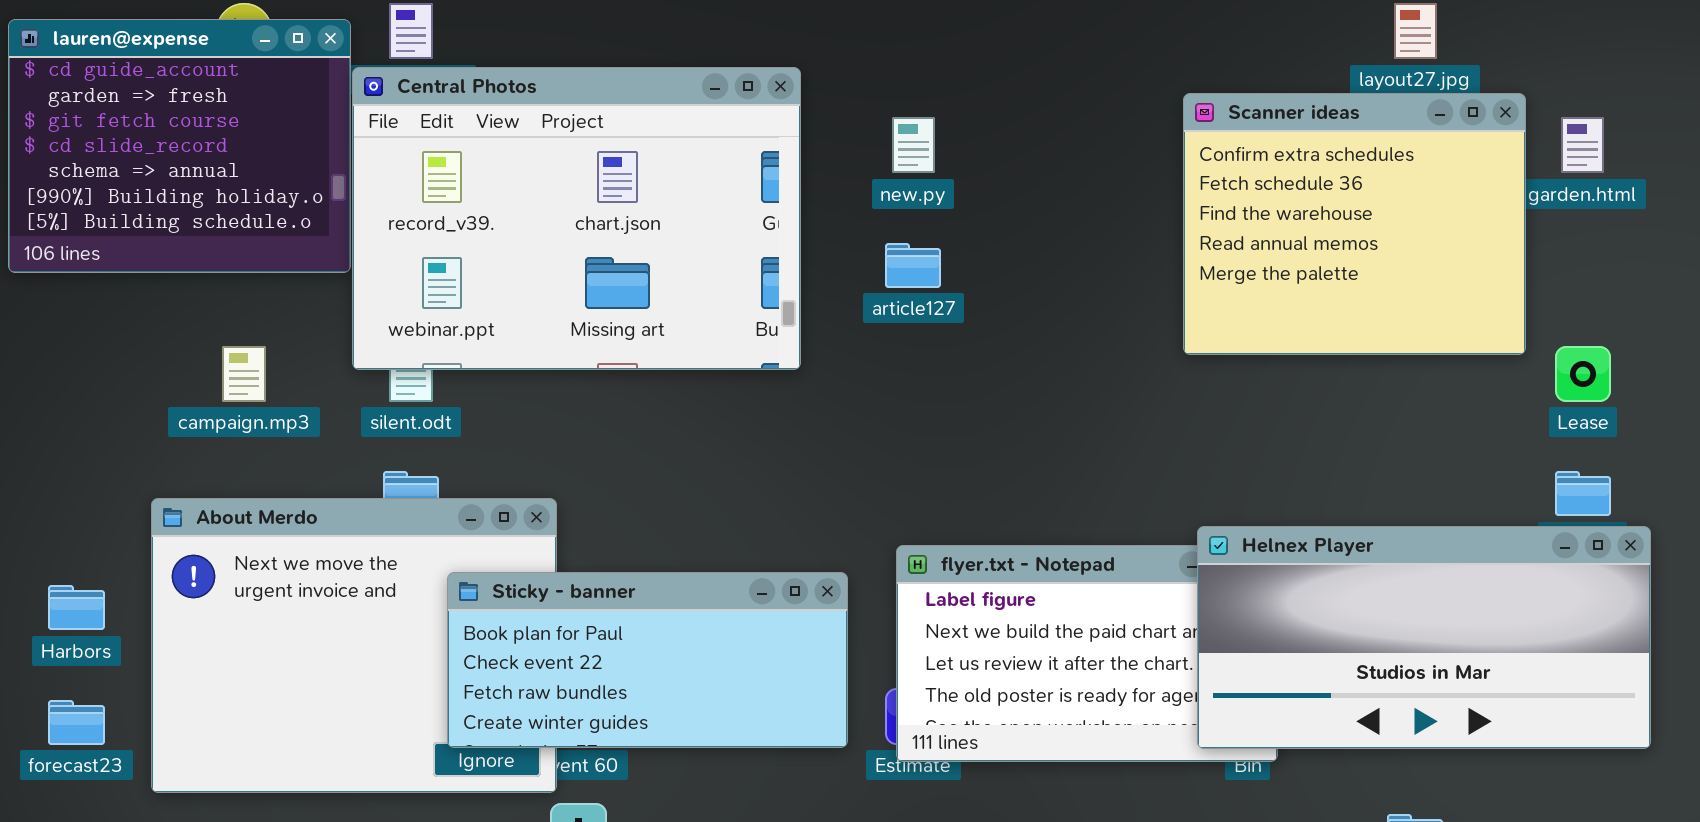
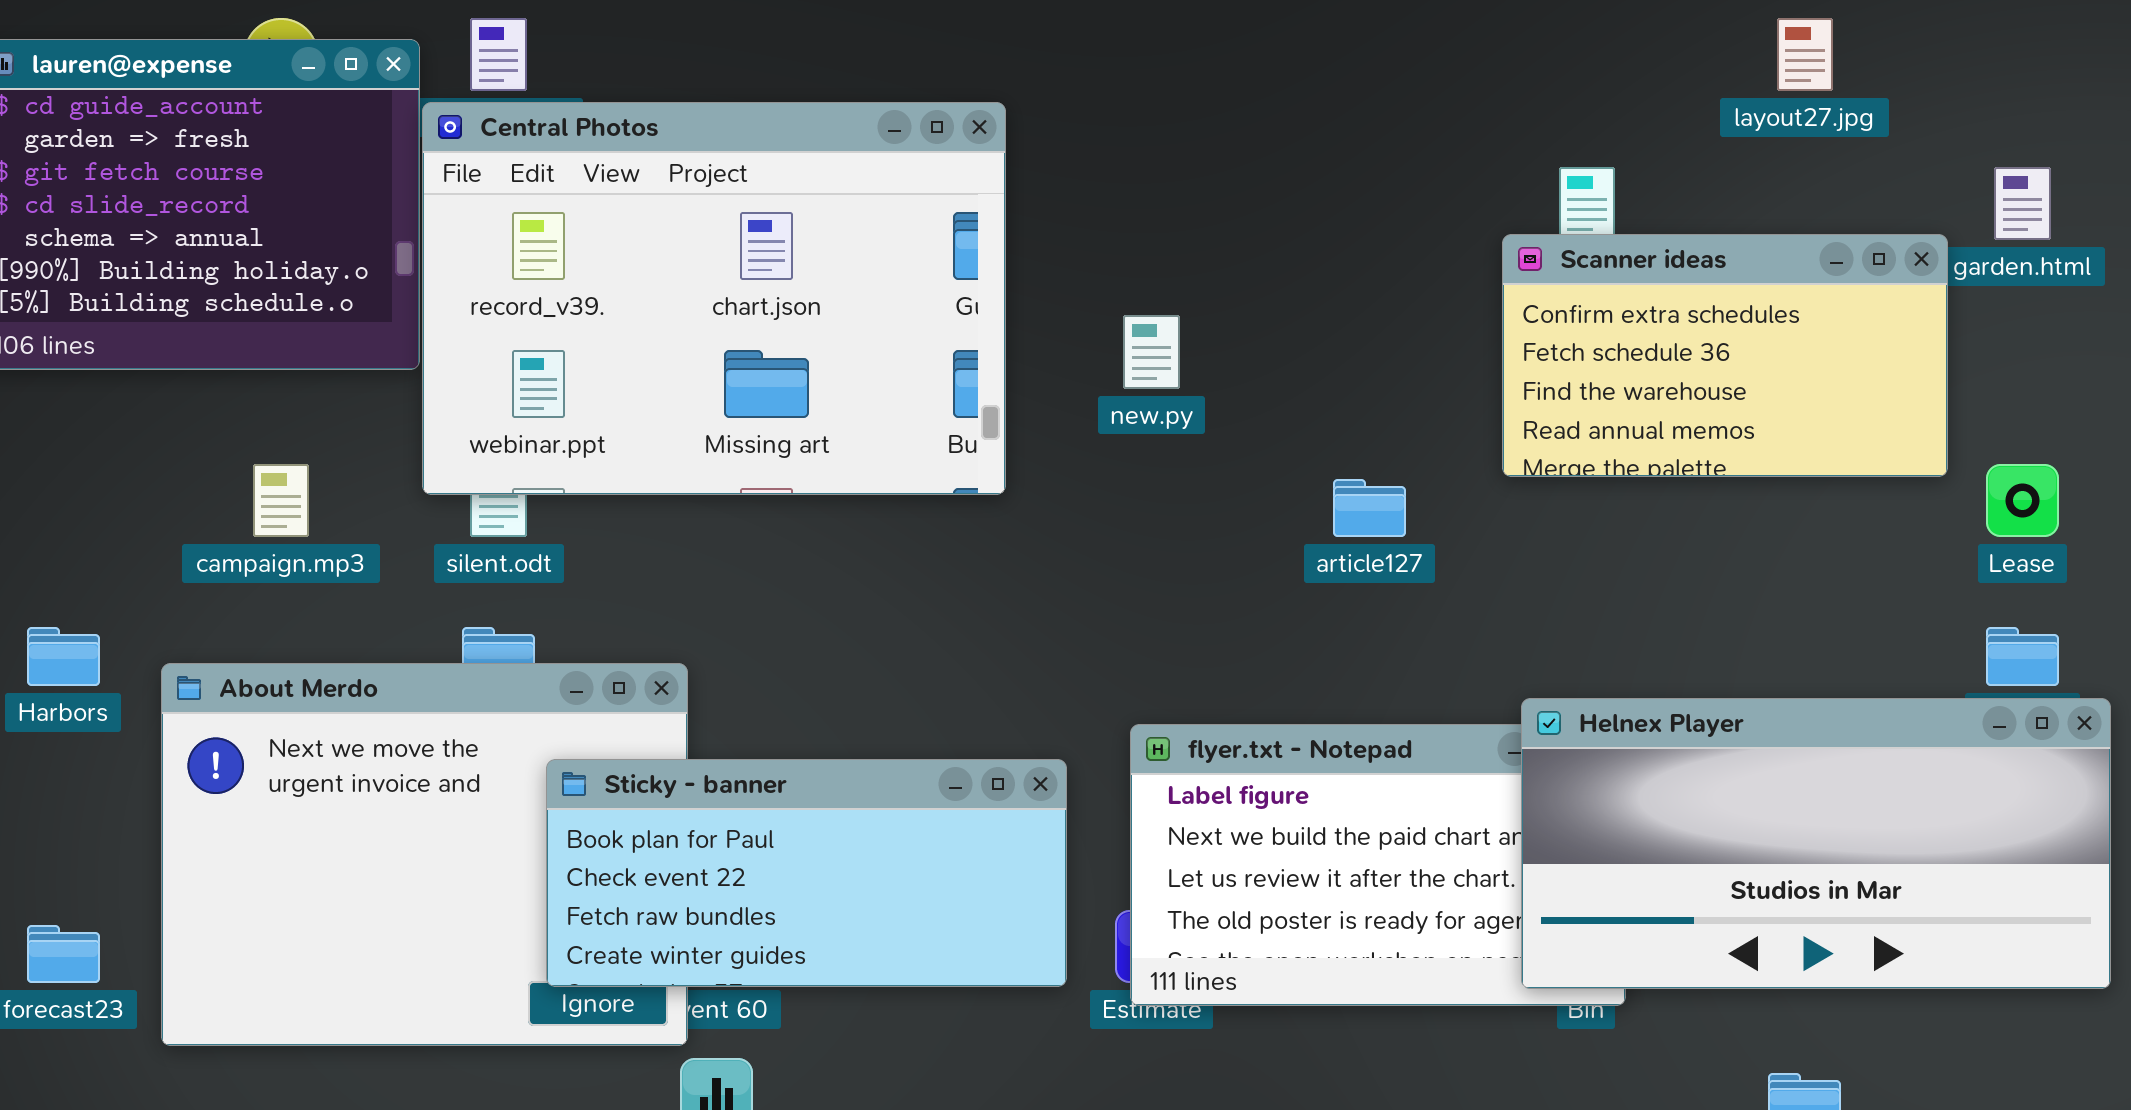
Scanner ideas: [1183,93,1526,355] -> [1502,234,1948,477], resized
new.py: [892,117,935,173] -> [1123,315,1180,389], moved
article127: [885,243,941,288] -> [1333,479,1406,537], moved
Harbors: [48,585,105,630] -> [27,627,100,686], moved

